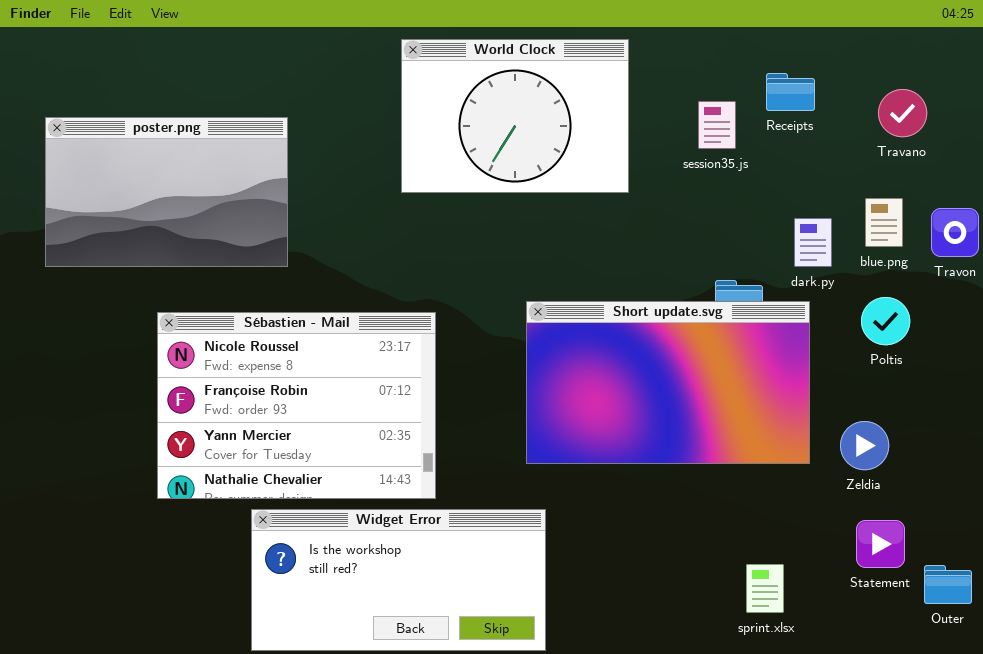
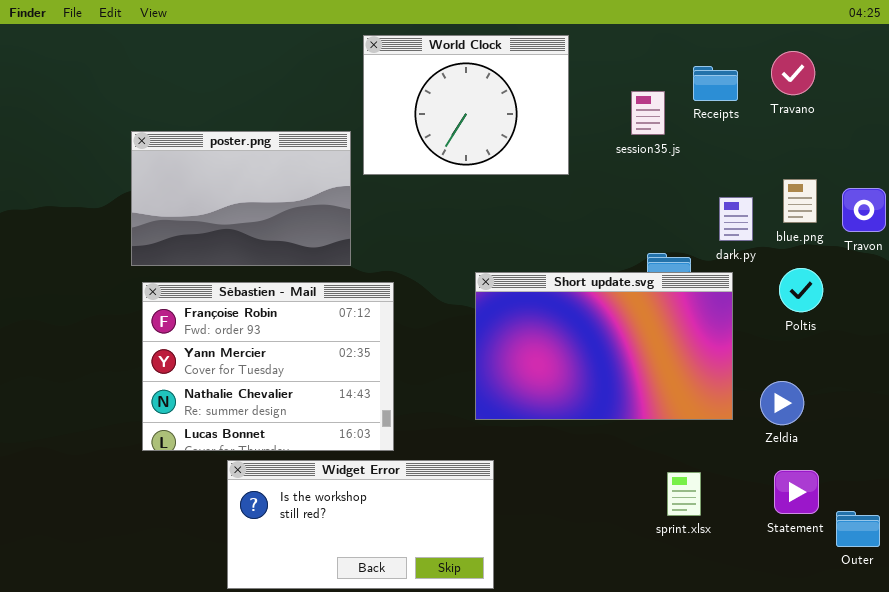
Travano: [878,89,927,137] -> [771,51,815,95], moved
poster.png: [45,117,288,267] -> [131,131,351,266], moved
Sébastien - Mail: [157,312,436,499] -> [142,282,394,451], scrolled down 1 row
sprint.xlsx: [746,564,784,613] -> [667,472,701,516], moved

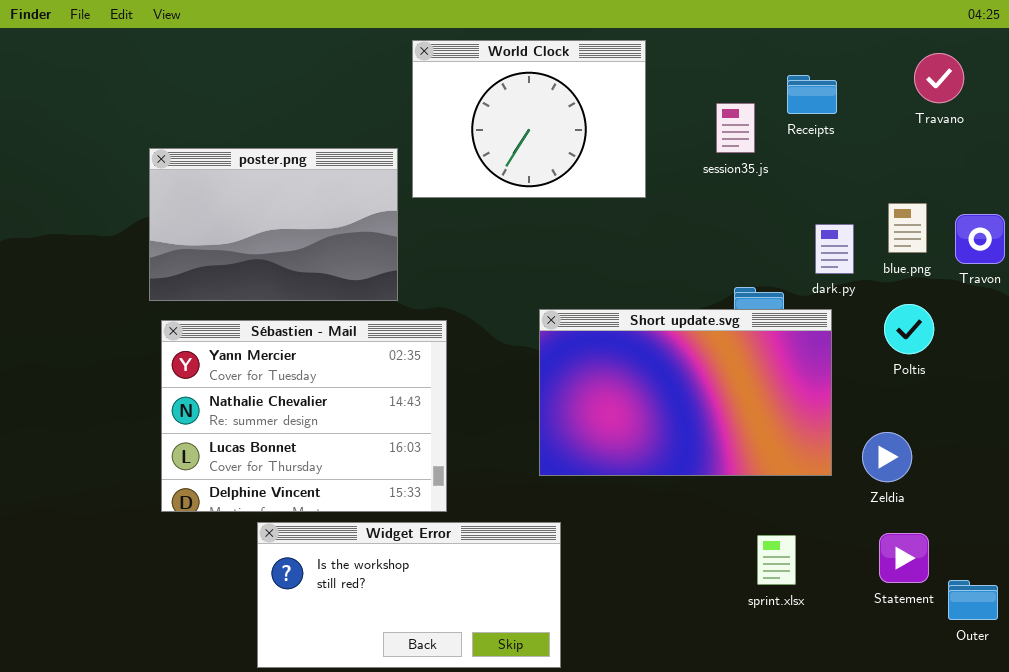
Travano: [771,51,815,95] -> [914,53,964,103], moved
Sébastien - Mail: [142,282,394,451] -> [161,320,447,512], scrolled down 1 row

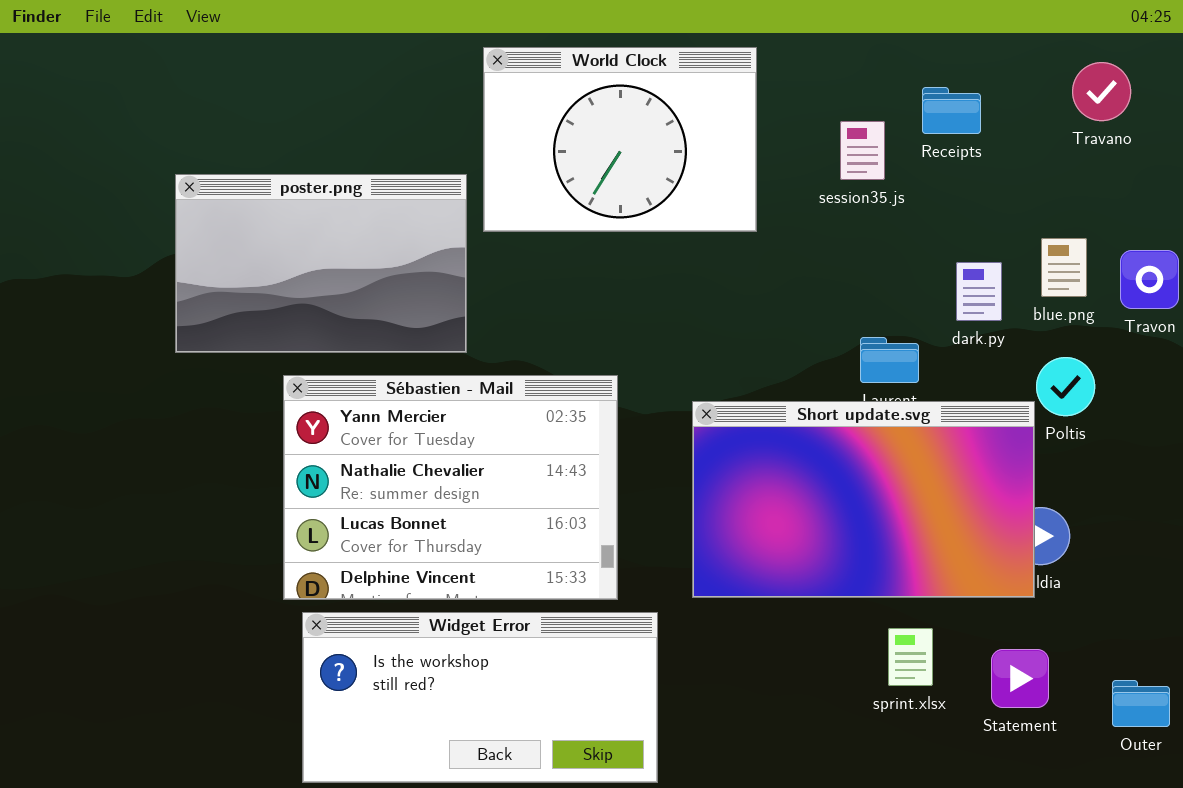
Short update.svg: [539,309,832,476] -> [692,401,1035,598], moved
Sébastien - Mail: [161,320,447,512] -> [283,375,618,600], moved
Statement: [879,533,929,583] -> [991,649,1049,708], moved

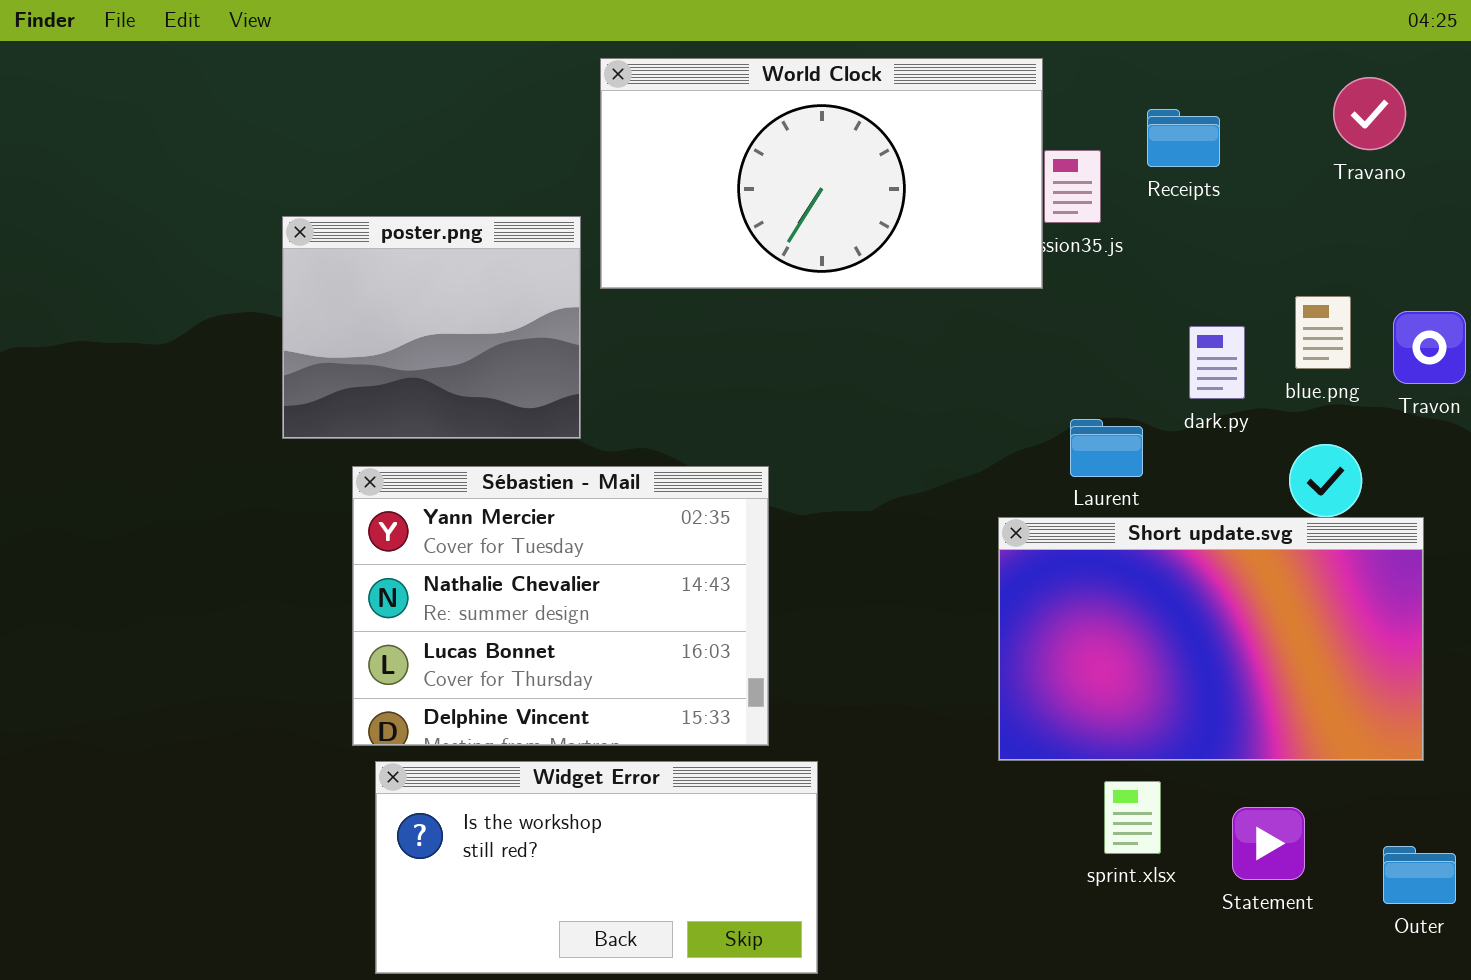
World Clock: [483,47,757,232] -> [600,58,1043,289], resized
poster.png: [175,174,467,353] -> [282,216,581,439], resized
Short update.svg: [692,401,1035,598] -> [998,517,1424,761], moved

